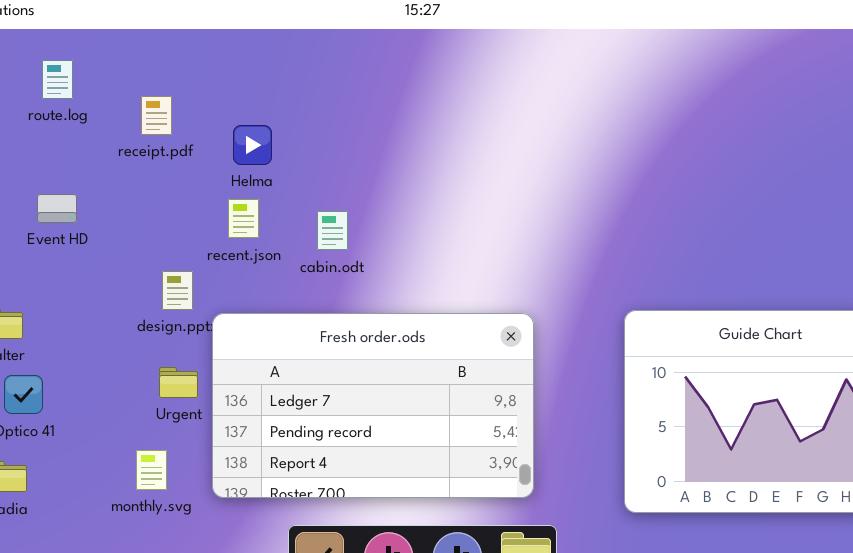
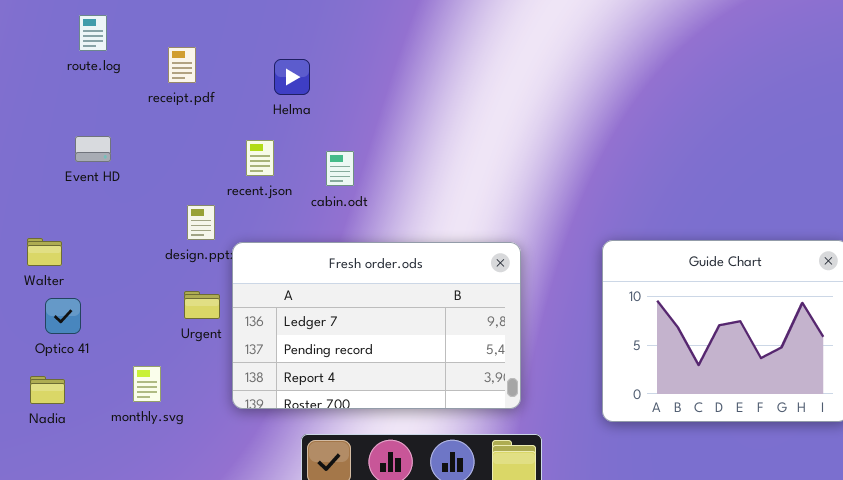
Helma: [233,125,272,165] -> [274,59,310,95], moved
monthly.svg: [136,450,167,490] -> [133,366,161,402], moved

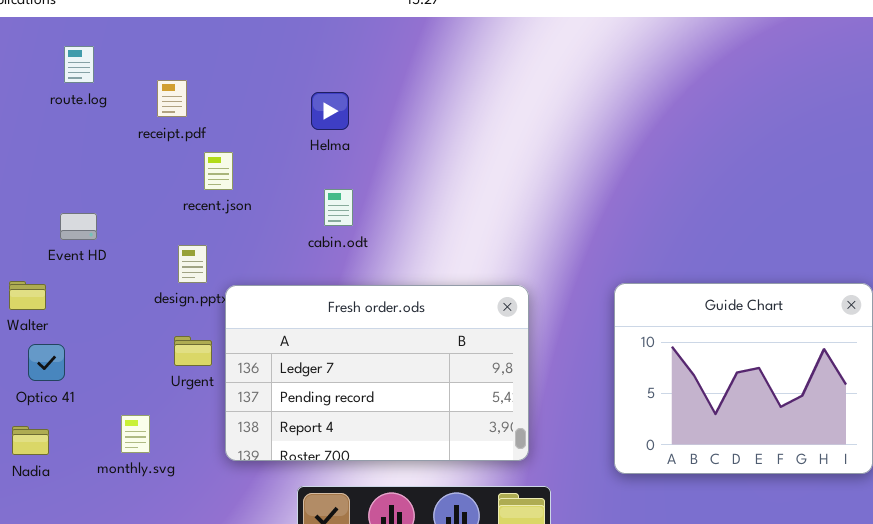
Helma: [274,59,310,95] -> [311,92,349,130], moved
Event HD: [75,136,111,162] -> [60,213,97,240], moved
recent.json: [246,140,274,176] -> [204,152,233,190], moved

